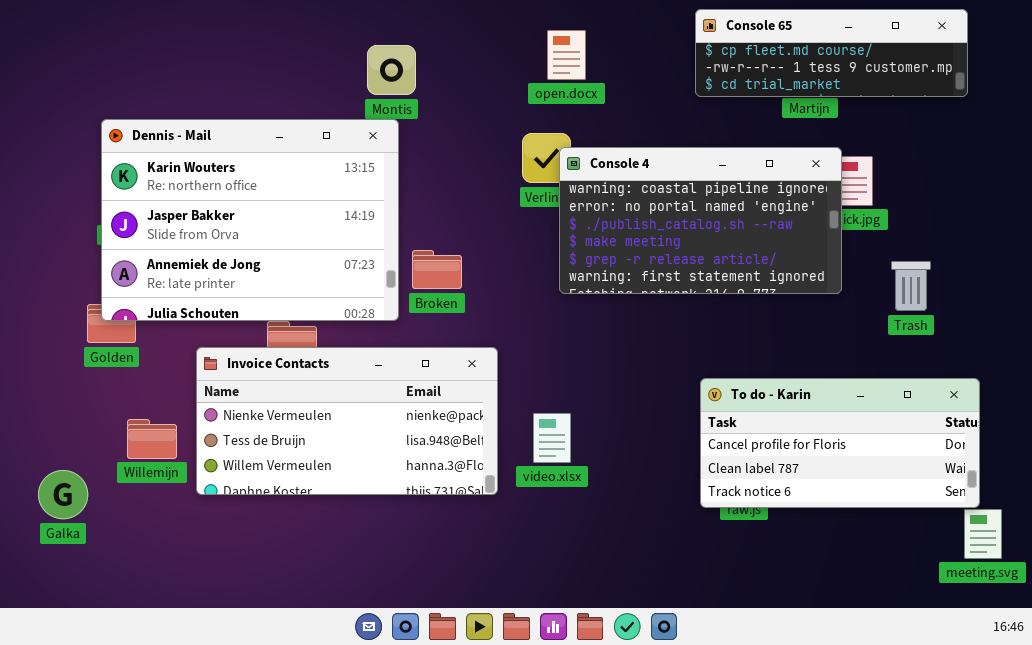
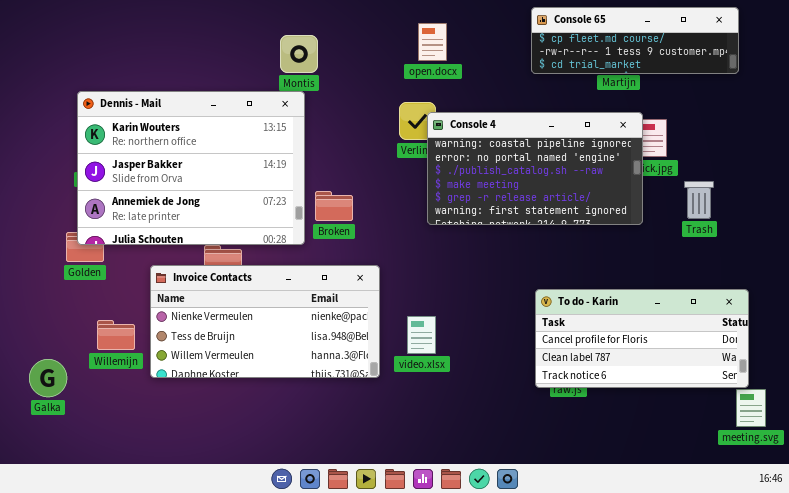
Trash: [891,261,931,311] -> [684,181,714,219], moved

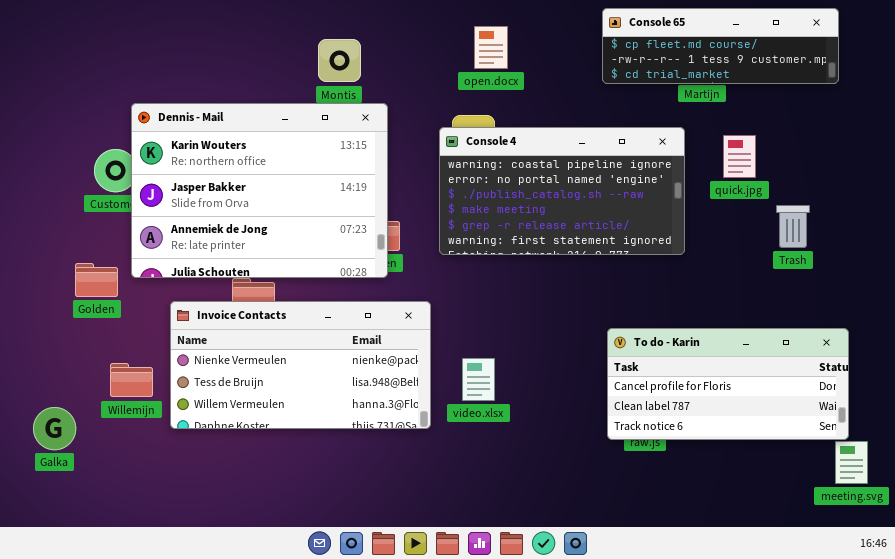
Dennis - Mail: [77,91,305,245] -> [131,103,388,278], moved
Console 4: [427,112,643,225] -> [439,127,685,255], moved

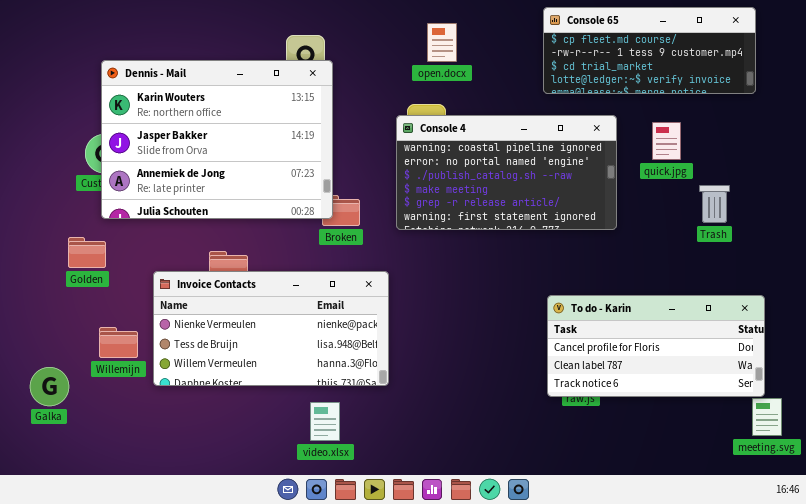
Console 65: [602,8,839,84] -> [543,7,756,94], resized
Dennis - Mail: [131,103,388,278] -> [101,60,333,219], moved
video.xlsx: [462,358,495,401] -> [310,402,340,441], moved

